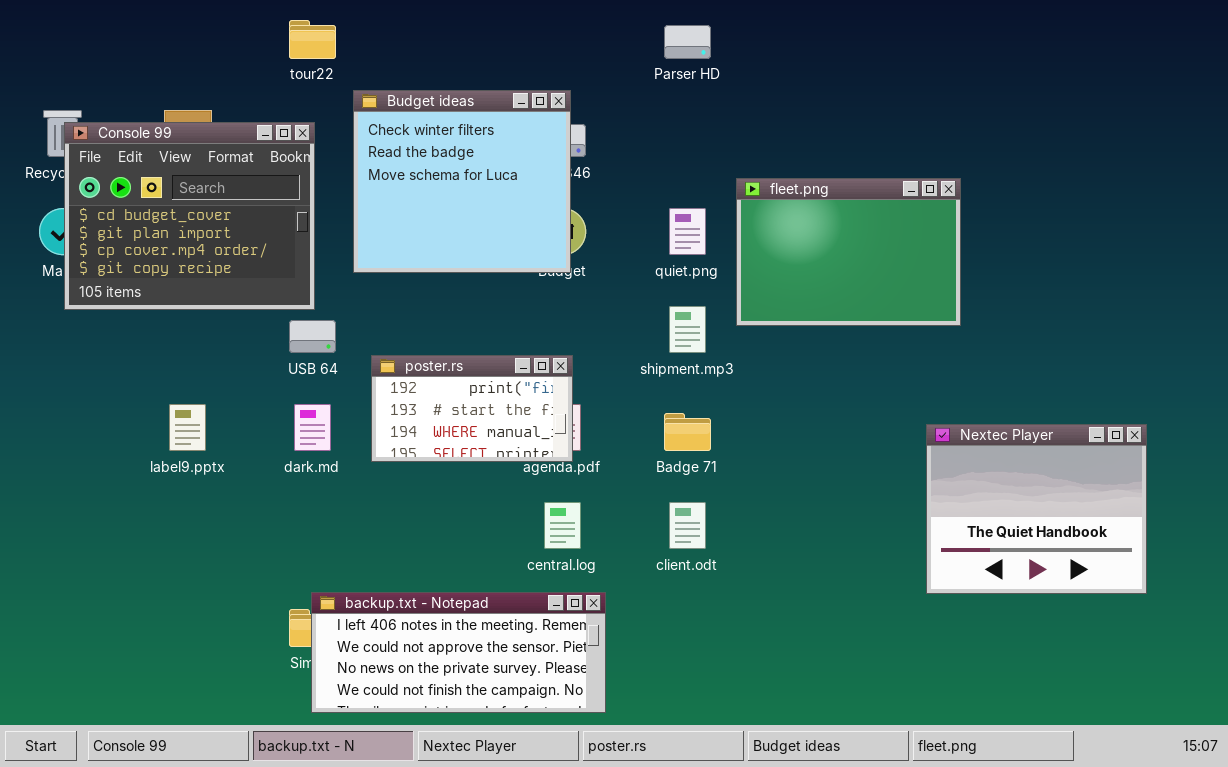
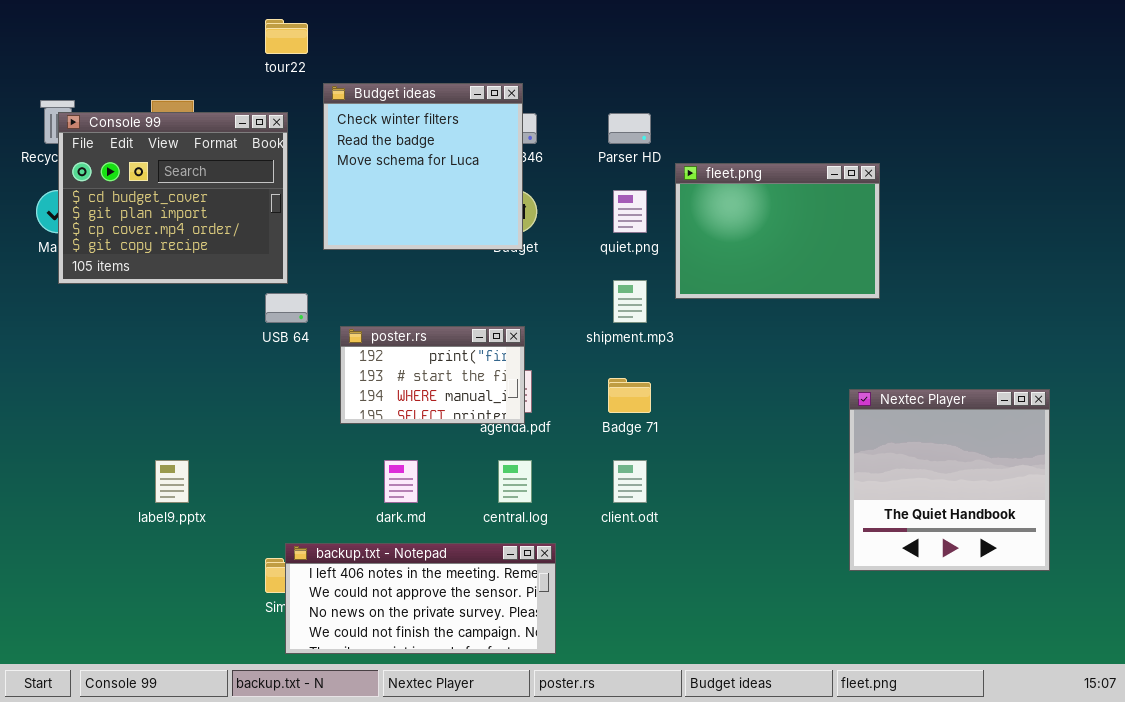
Parser HD: [664,25,711,59] -> [608,113,651,144], moved
label9.pptx: [169,404,206,451] -> [155,460,189,503], moved
dark.md: [294,404,331,451] -> [384,460,418,503], moved
Nextec Player: [926,424,1147,594] -> [849,389,1050,571], resized

